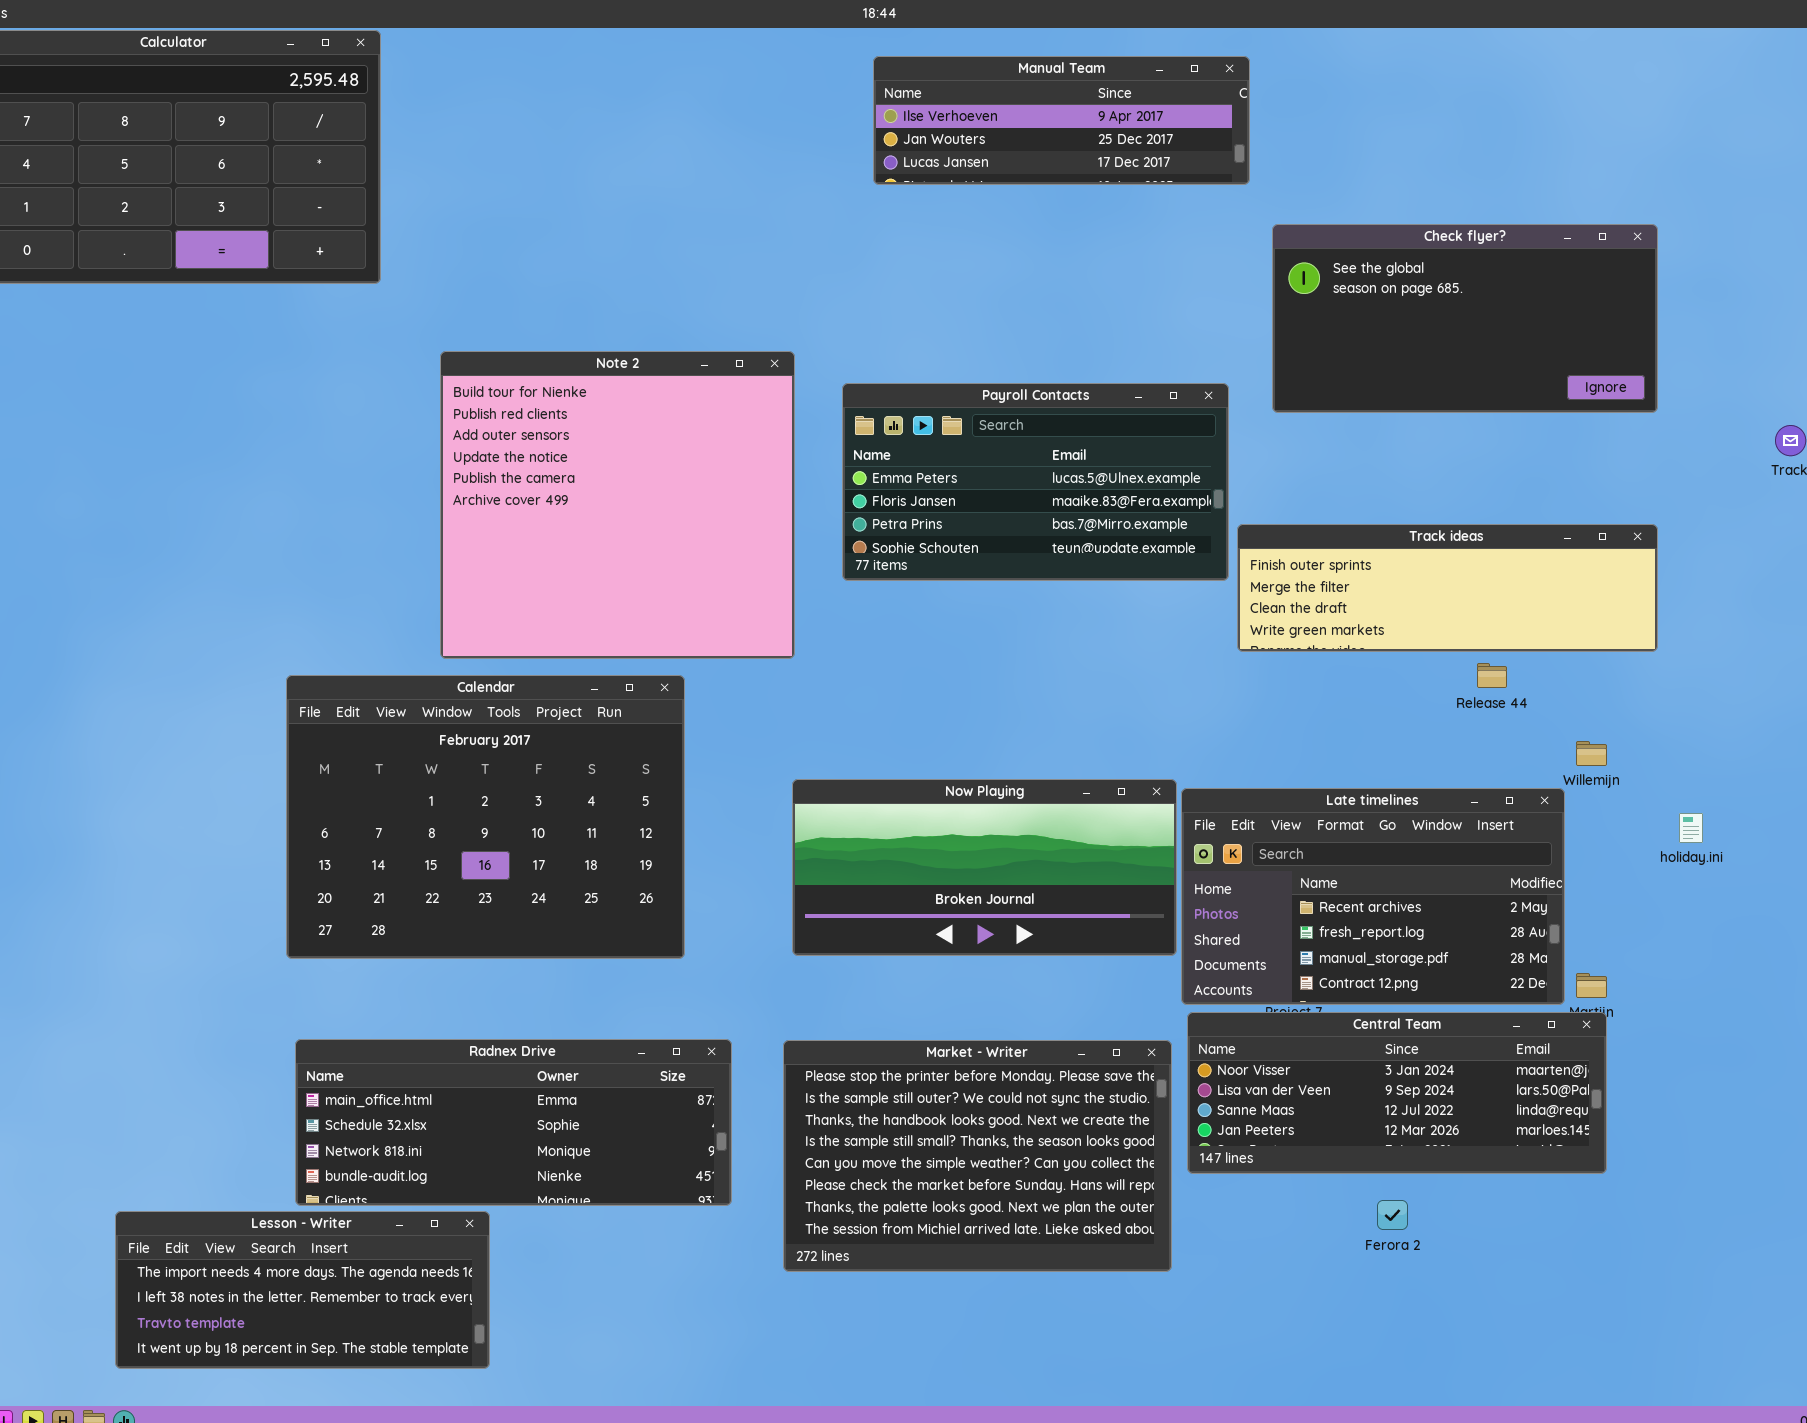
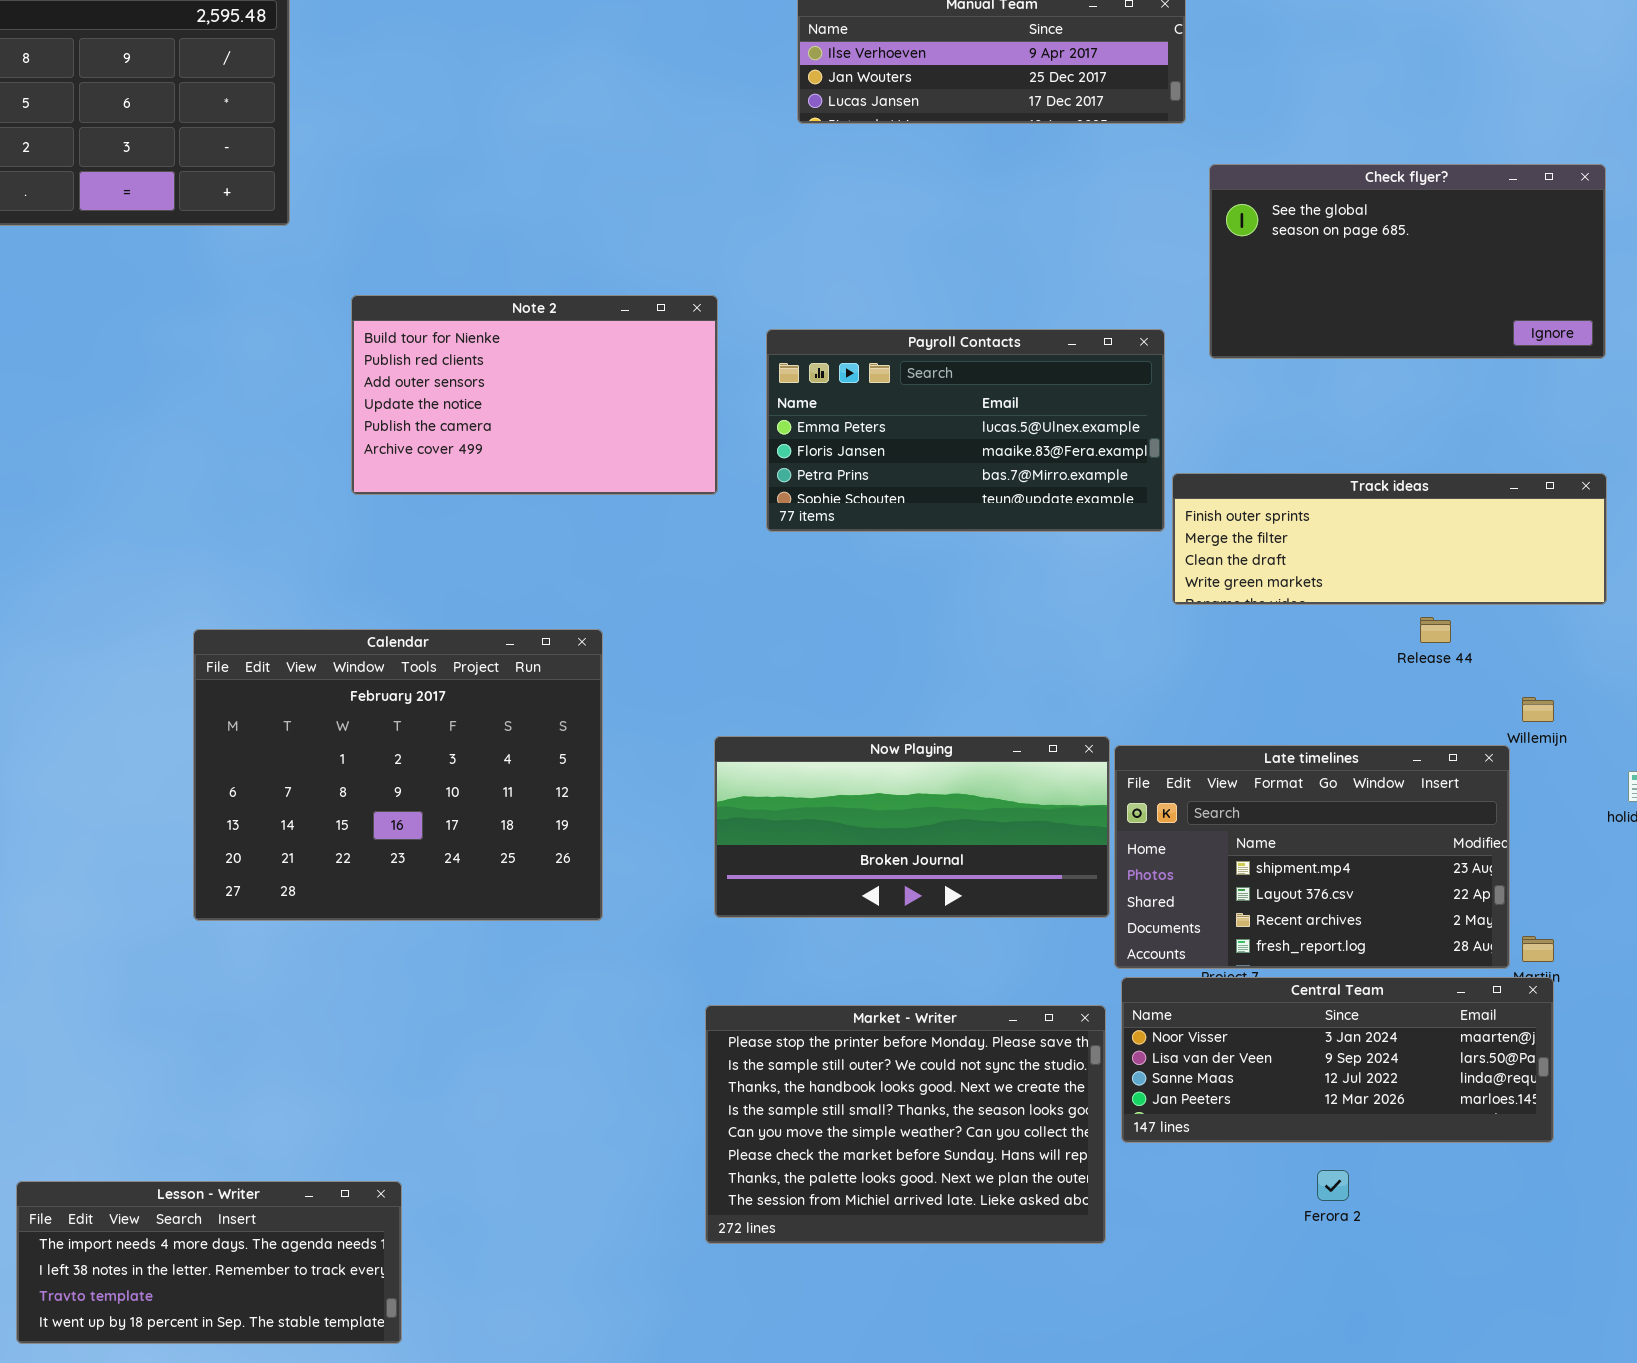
Note 2: [440,351,795,659] -> [351,295,718,495], resized
Late timelines: [1181,788,1565,1005] -> [1114,745,1510,969], scrolled up 2 rows
Radnex Drive: [295,1039,732,1206] -> none, closed

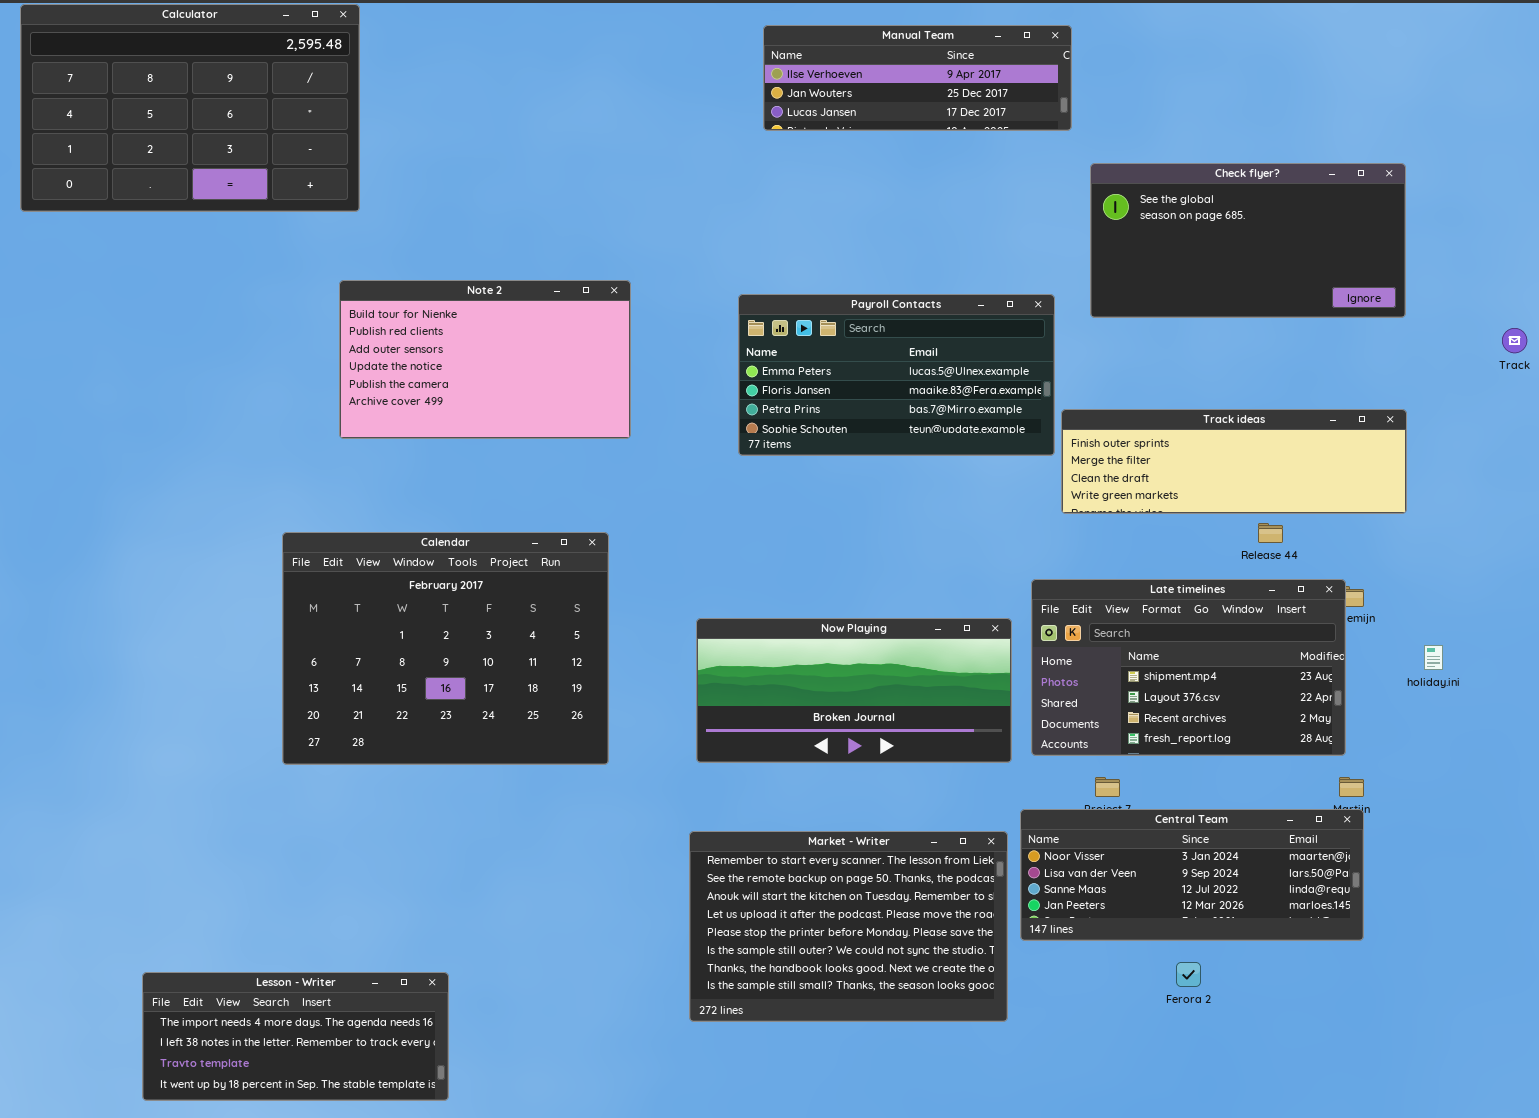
Note 2: [351,295,718,495] -> [339,280,631,439], moved
Late timelines: [1114,745,1510,969] -> [1031,579,1346,756], moved
Market - Writer: [705,1005,1106,1244] -> [689,831,1008,1022], scrolled up 4 rows

